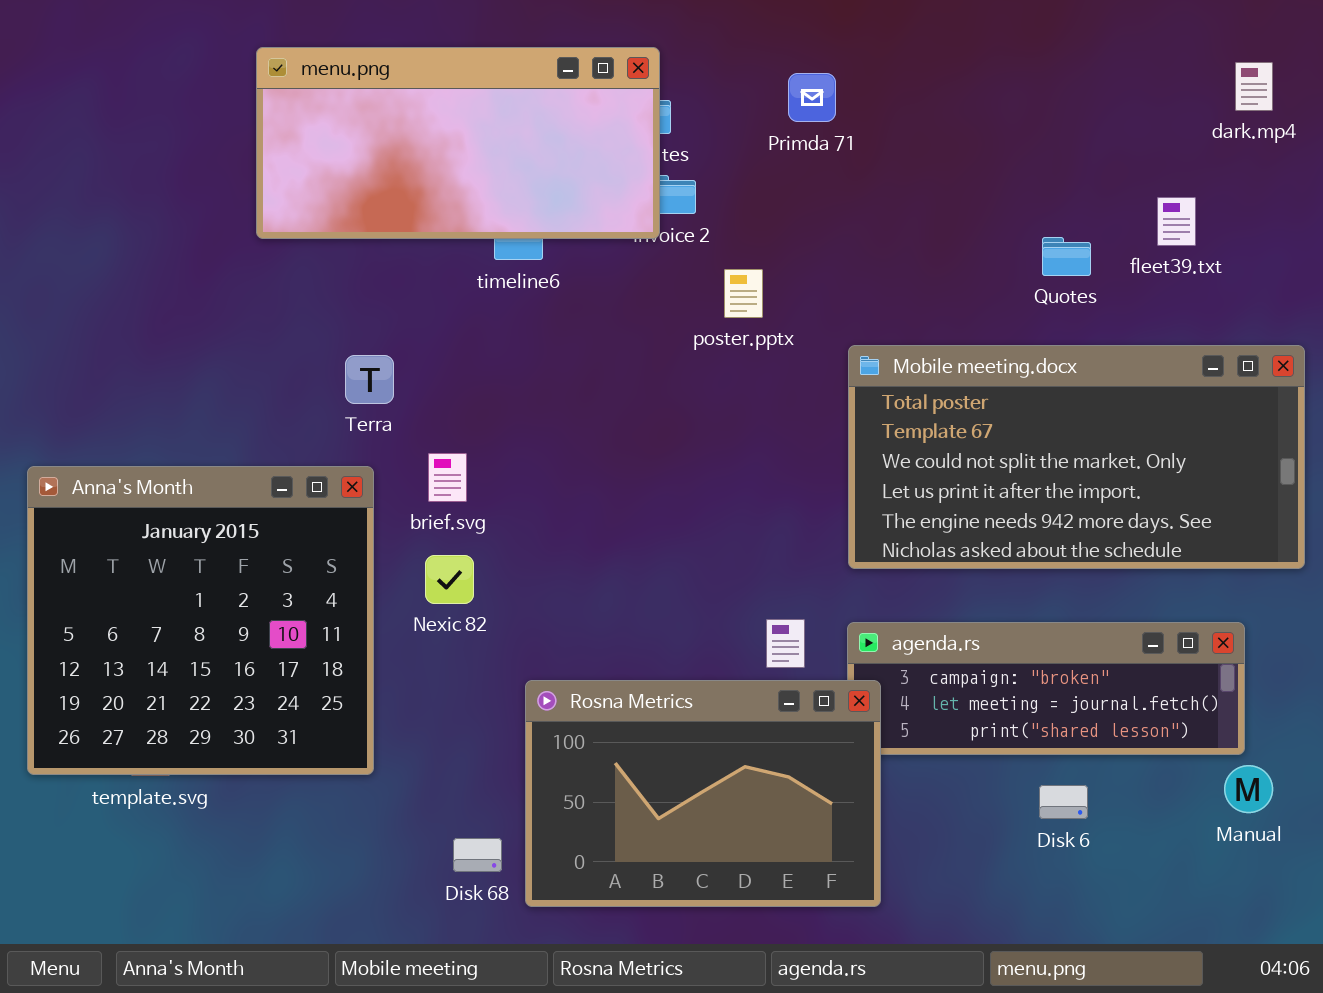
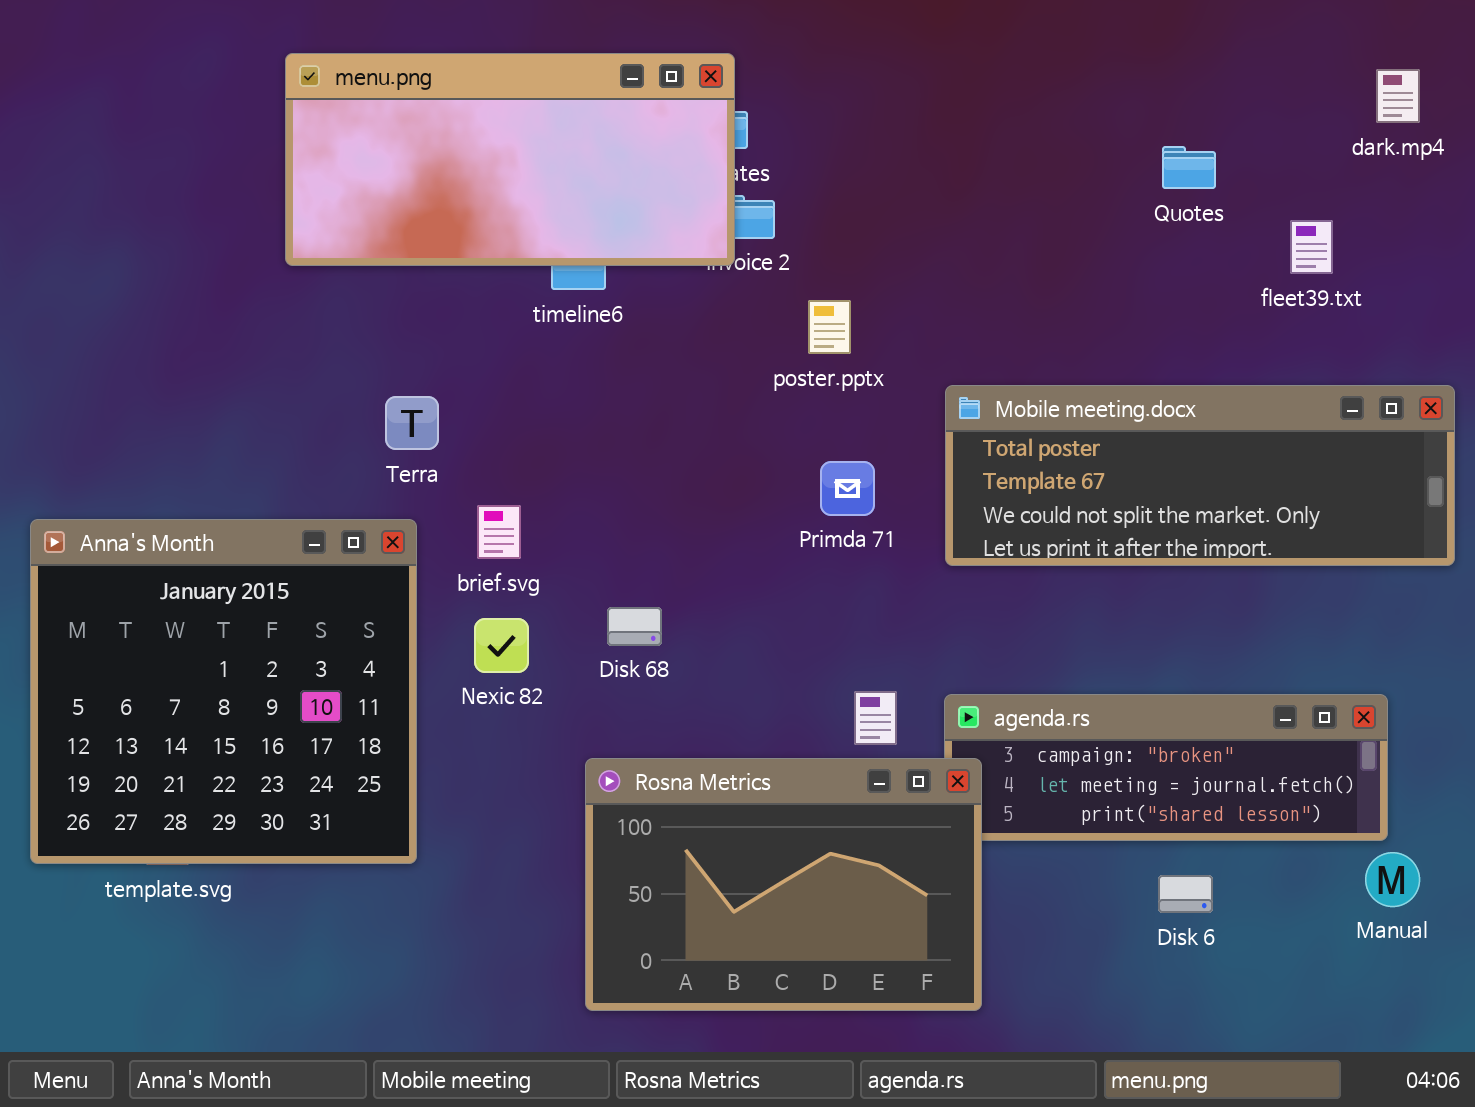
Primda 71: [788,73,836,122] -> [820,461,875,516], moved
Quotes: [1042,237,1091,276] -> [1162,146,1216,189], moved
Mobile meeting.docx: [848,345,1305,569] -> [945,385,1455,566], resized
Disk 68: [453,838,502,872] -> [607,607,662,646], moved

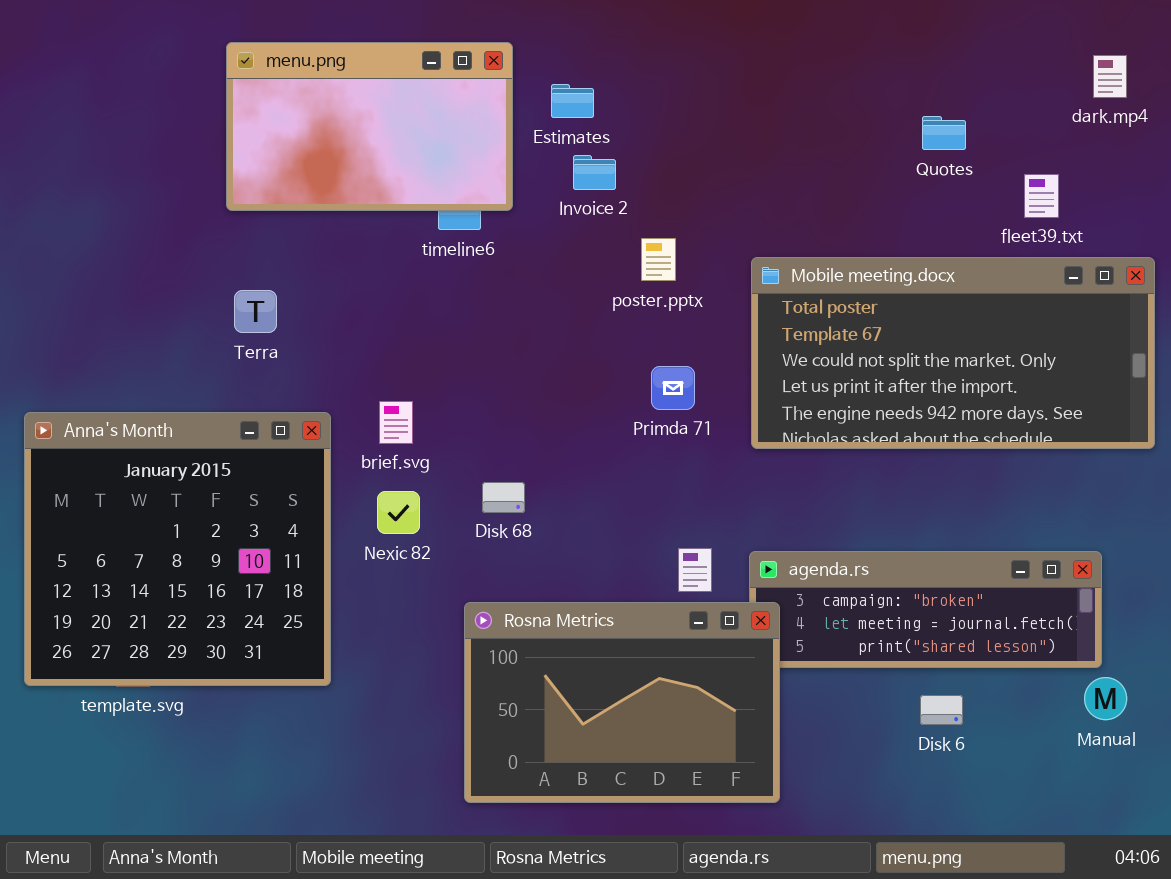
menu.png: [285,53,735,266] -> [226,42,513,211], resized
Mobile meeting.docx: [945,385,1455,566] -> [751,257,1155,449], resized
Terra: [385,396,439,450] -> [234,290,277,333], moved

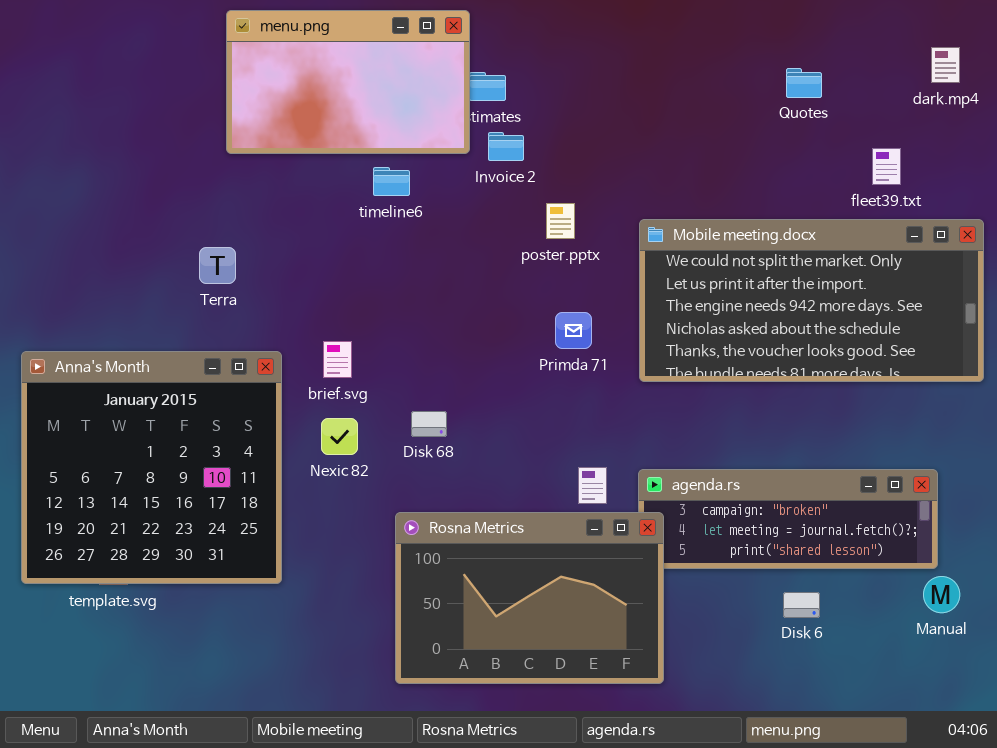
menu.png: [226,42,513,211] -> [226,10,470,154], moved
Quotes: [922,116,966,150] -> [786,68,822,98], moved
Mobile meeting.docx: [751,257,1155,449] -> [639,219,984,382], scrolled down 2 rows

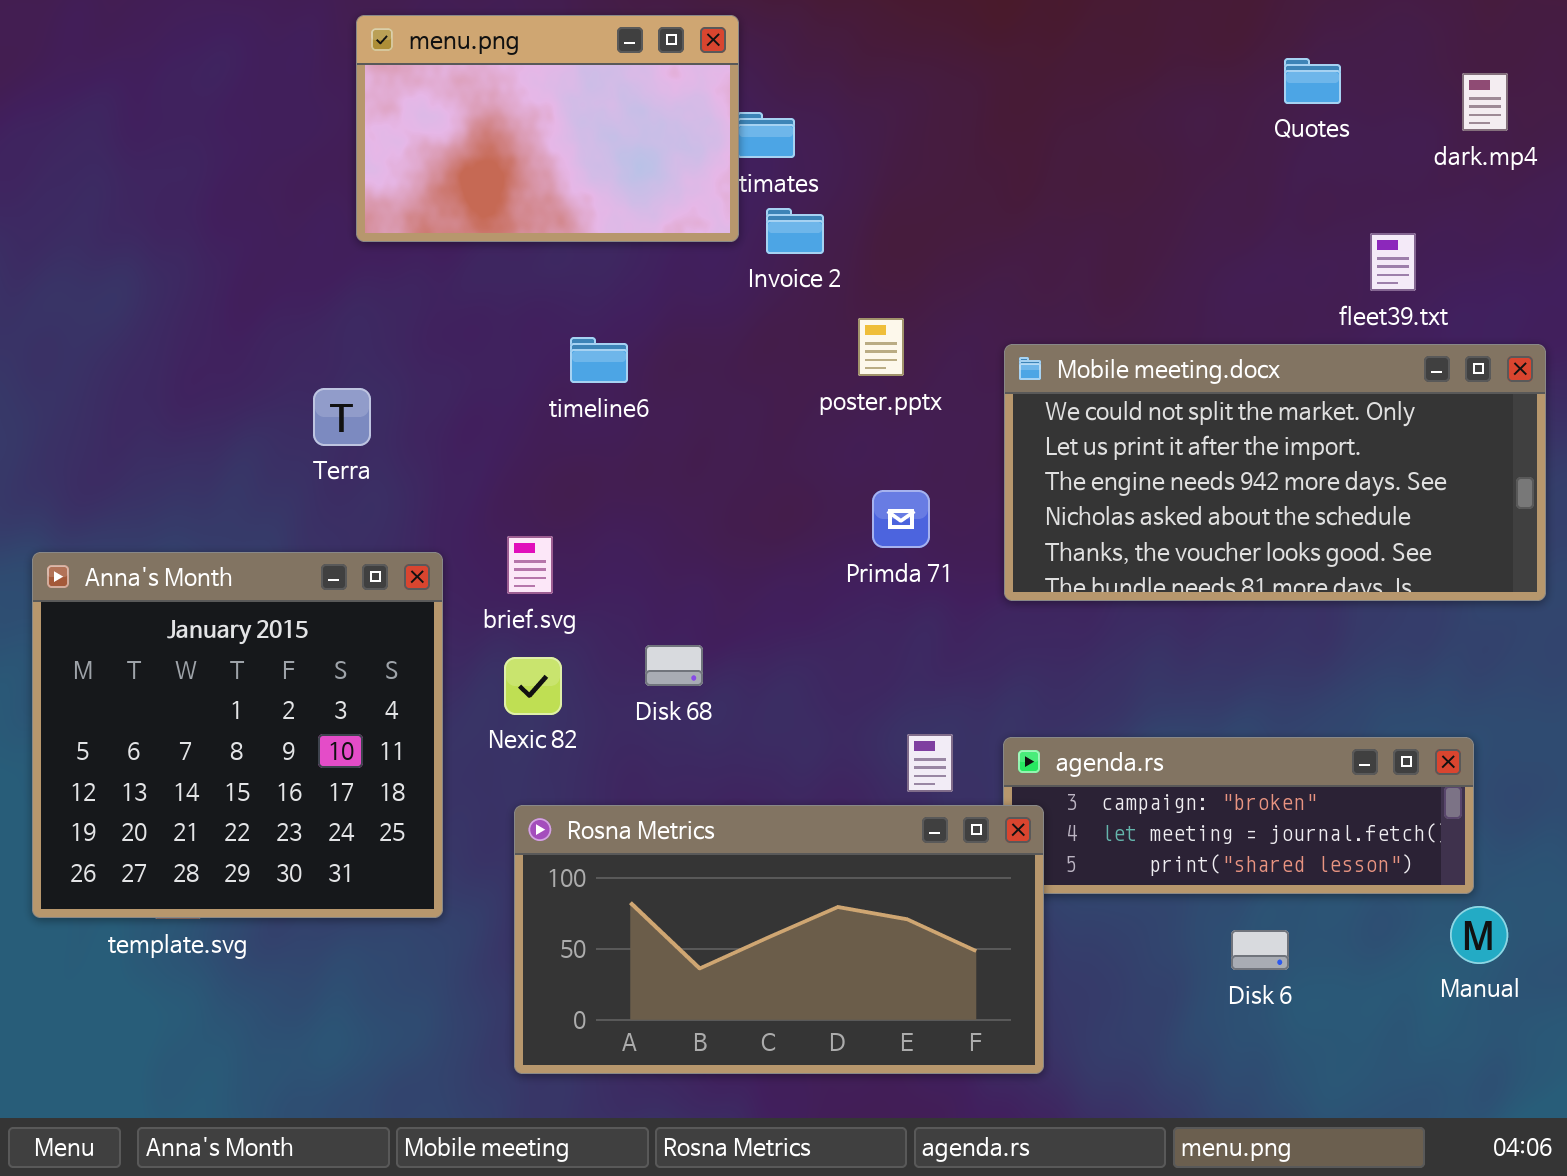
Quotes: [786,68,822,98] -> [1284,58,1341,104], moved
timeline6: [373,167,410,196] -> [570,337,628,383], moved
Rosna Metrics: [395,512,664,684] -> [514,805,1044,1074], resized

